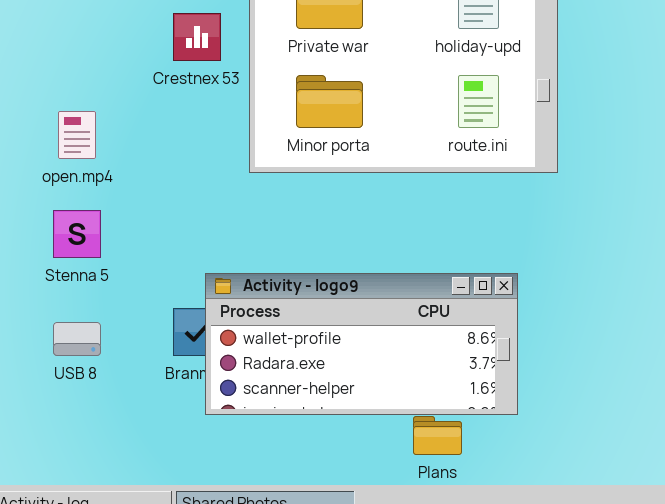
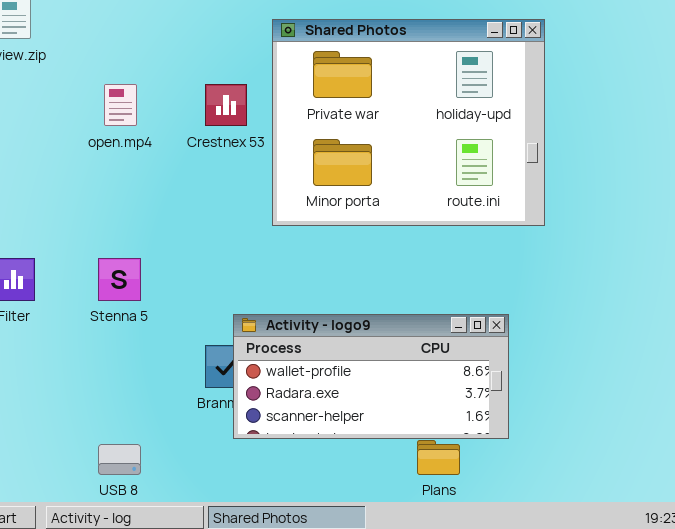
open.mp4: [58,111,96,159] -> [104,84,137,126], moved
USB 8: [53,322,101,356] -> [98,444,141,475], moved

